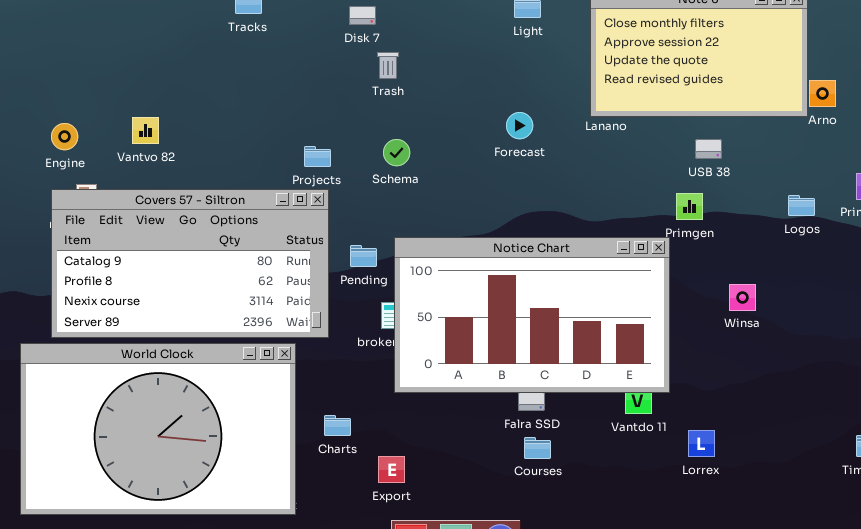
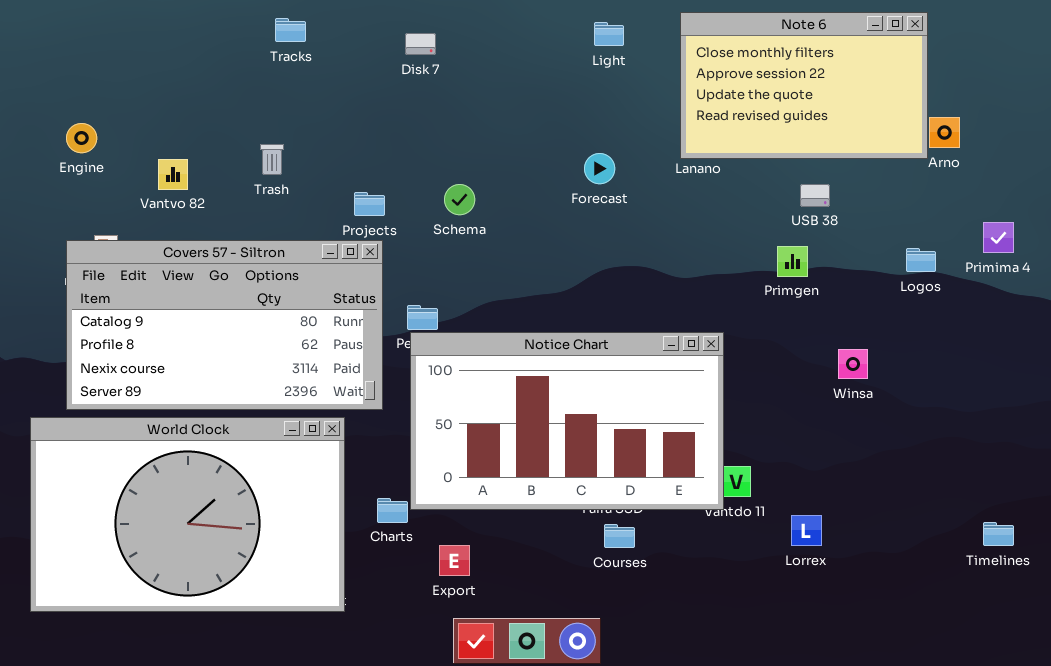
Trash: [377,52,399,79] -> [260,144,284,175], moved
Engine: [51,123,78,150] -> [66,123,97,153], moved
Notice Chart: [394,237,670,393] -> [410,332,724,510], moved

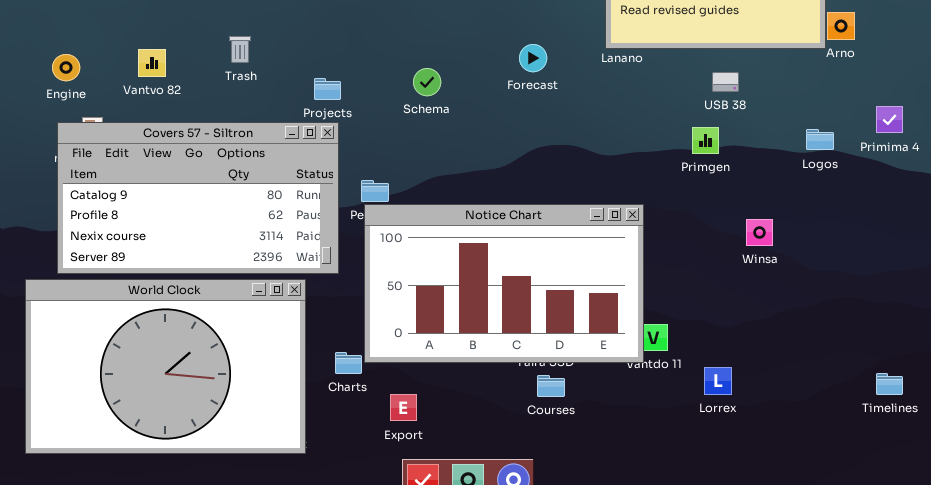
Engine: [66,123,97,153] -> [52,54,80,81], moved
Schema: [444,184,475,215] -> [413,68,441,96], moved

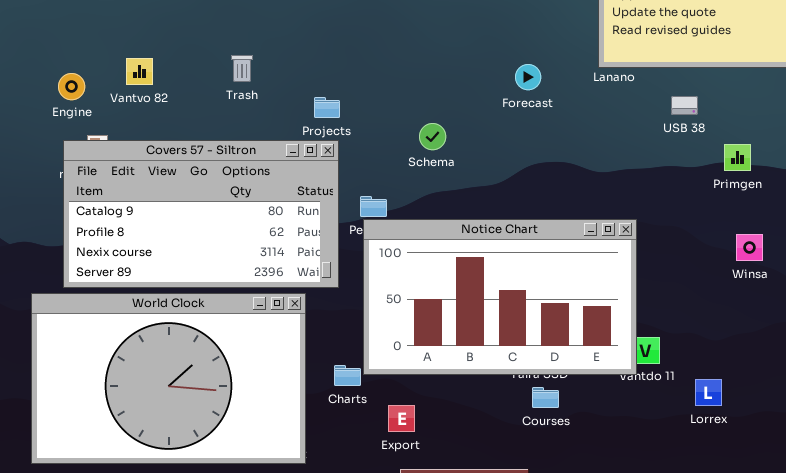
Vantvo 82: [138,49,166,77] -> [126,58,153,85], moved
Schema: [413,68,441,96] -> [419,123,446,150], moved
USB 38: [712,72,739,92] -> [671,96,698,115], moved
Primgen: [692,127,719,154] -> [724,144,751,171], moved

